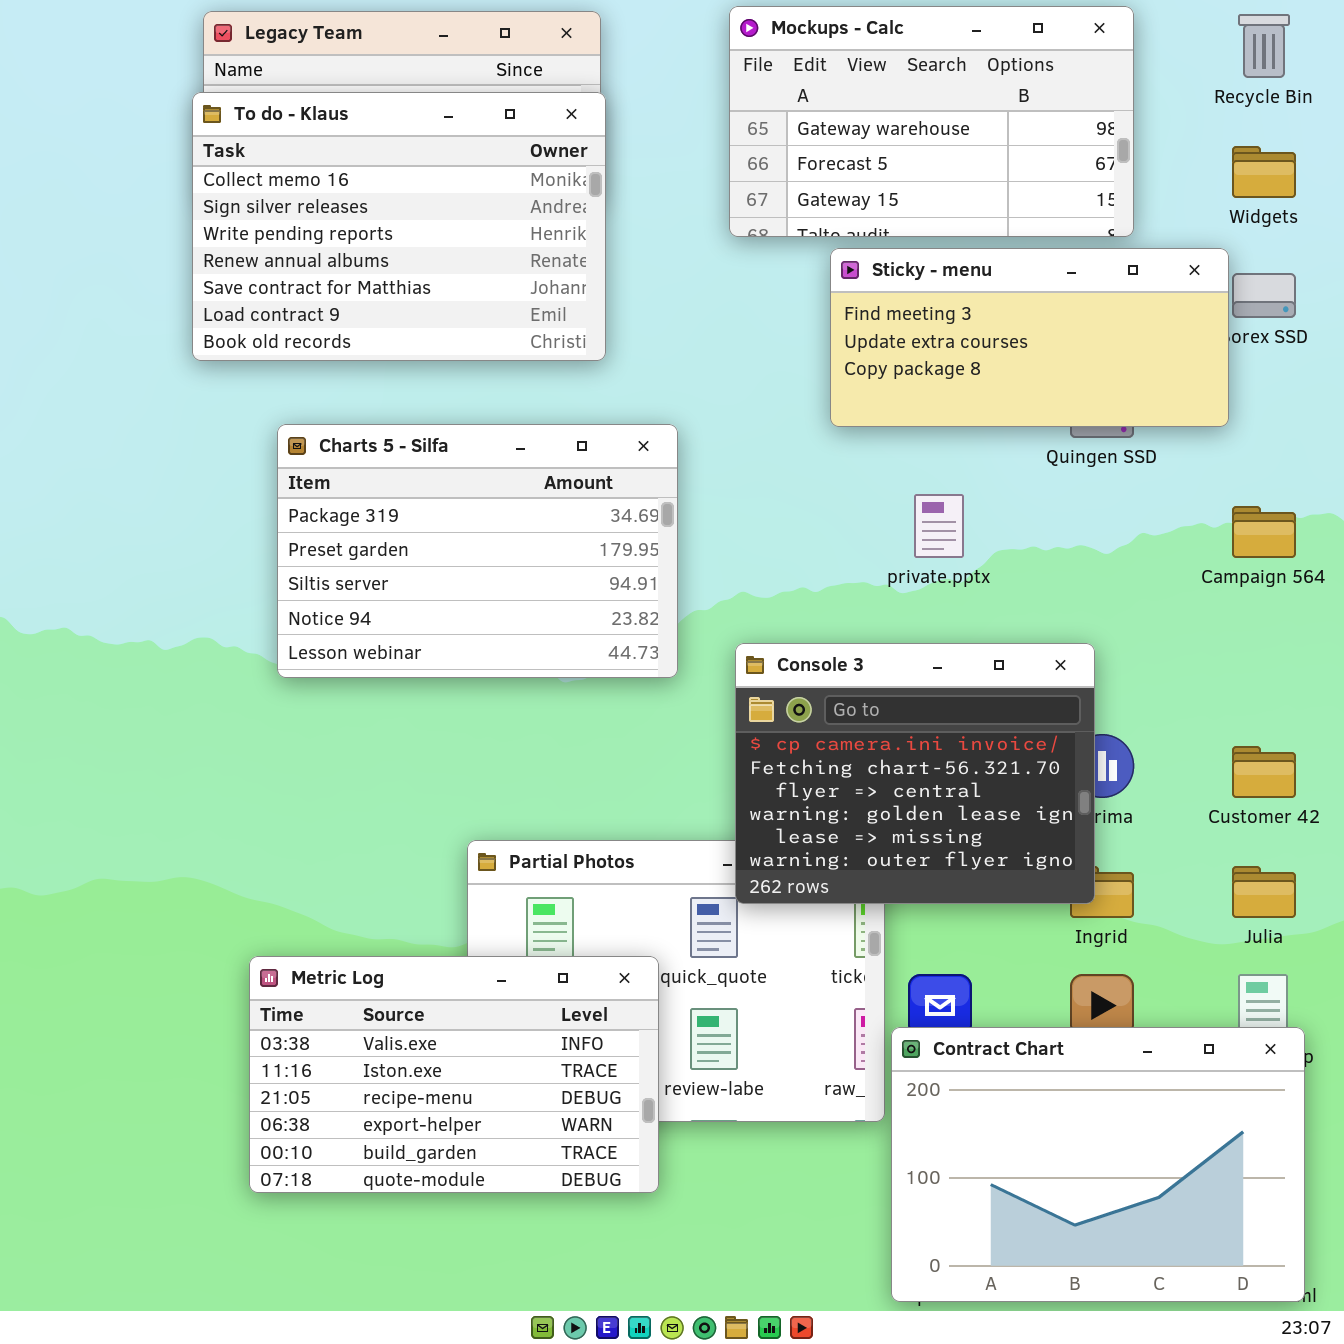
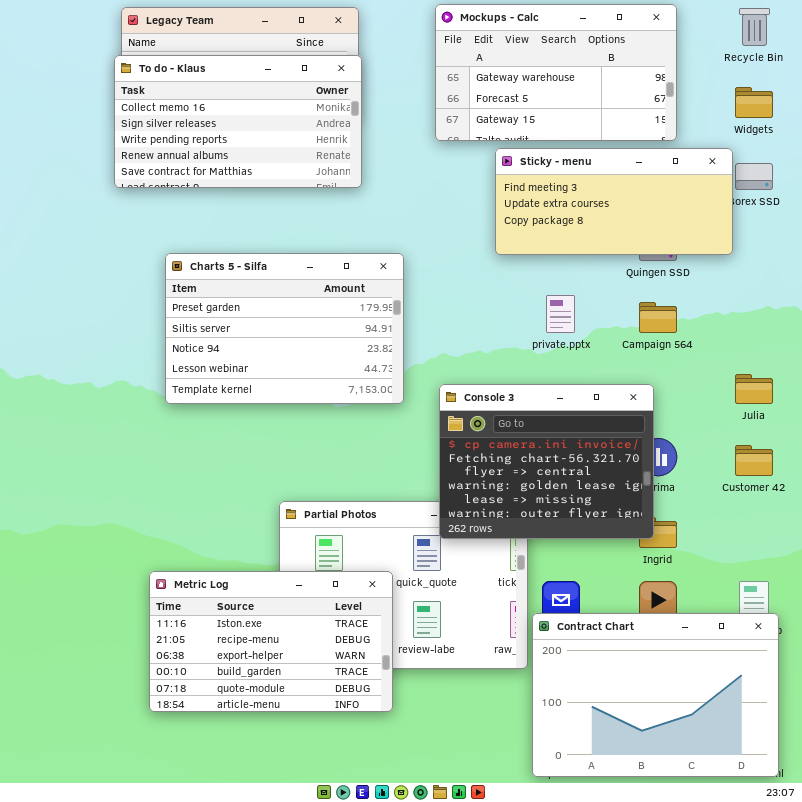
To do - Klaus: [192,92,606,361] -> [114,55,362,188], resized
Charts 5 - Silfa: [277,424,678,678] -> [165,253,404,404], scrolled down 1 row
Campaign 564: [1232,506,1296,558] -> [639,302,677,333], moved
Julia: [1232,866,1296,918] -> [735,374,773,404], moved
Metric Log: [249,956,659,1193] -> [149,571,393,712], scrolled down 1 row

